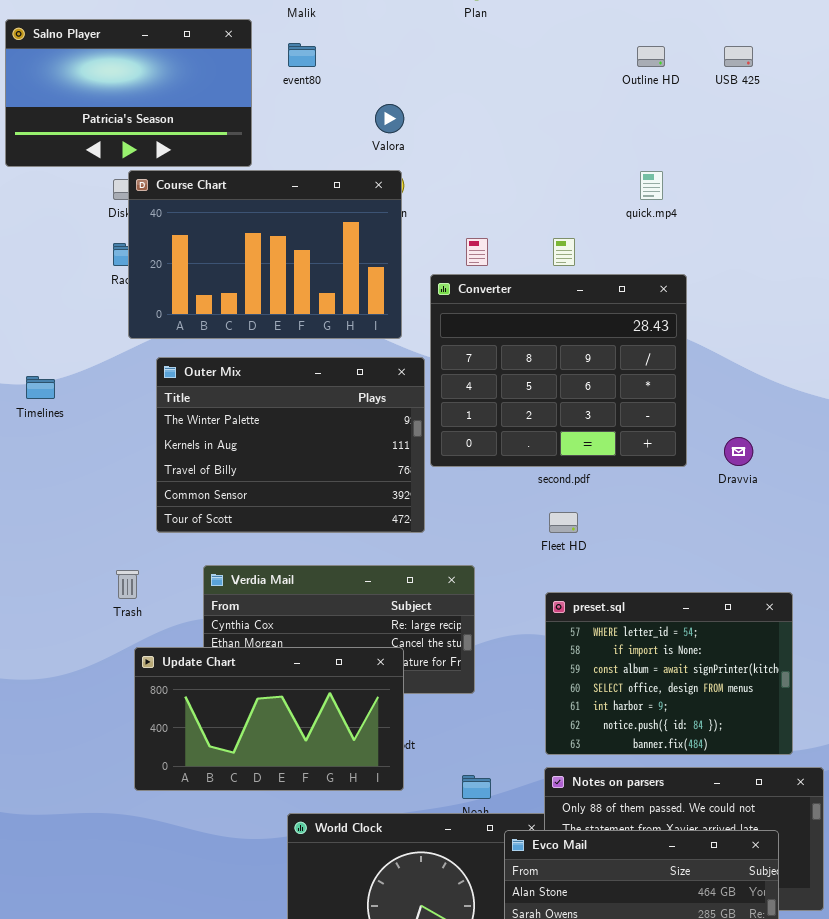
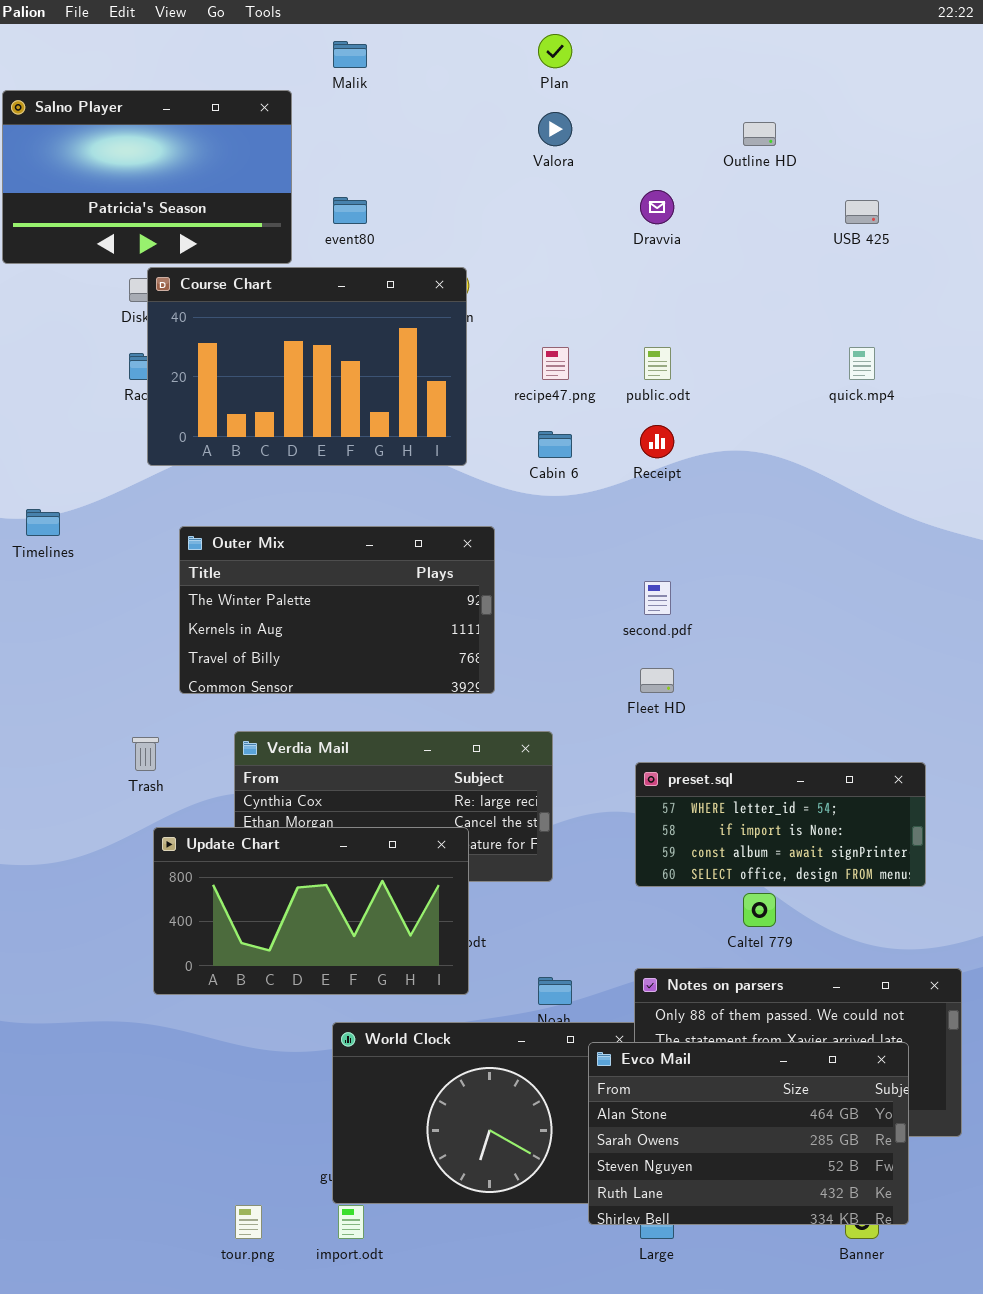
event80: [288,43,316,67] -> [333,197,367,224], moved
USB 425: [724,46,753,67] -> [845,200,879,224], moved
Valora: [375,104,404,133] -> [538,112,572,146], moved
quick.mp4: [640,171,663,200] -> [849,347,875,380], moved
Converter: [430,274,687,467] -> none, closed
Outer Mix: [156,357,425,533] -> [179,526,495,694], resized
Dravvia: [724,437,753,466] -> [640,190,674,224], moved
preset.sql: [545,592,793,755] -> [635,762,926,887], resized

